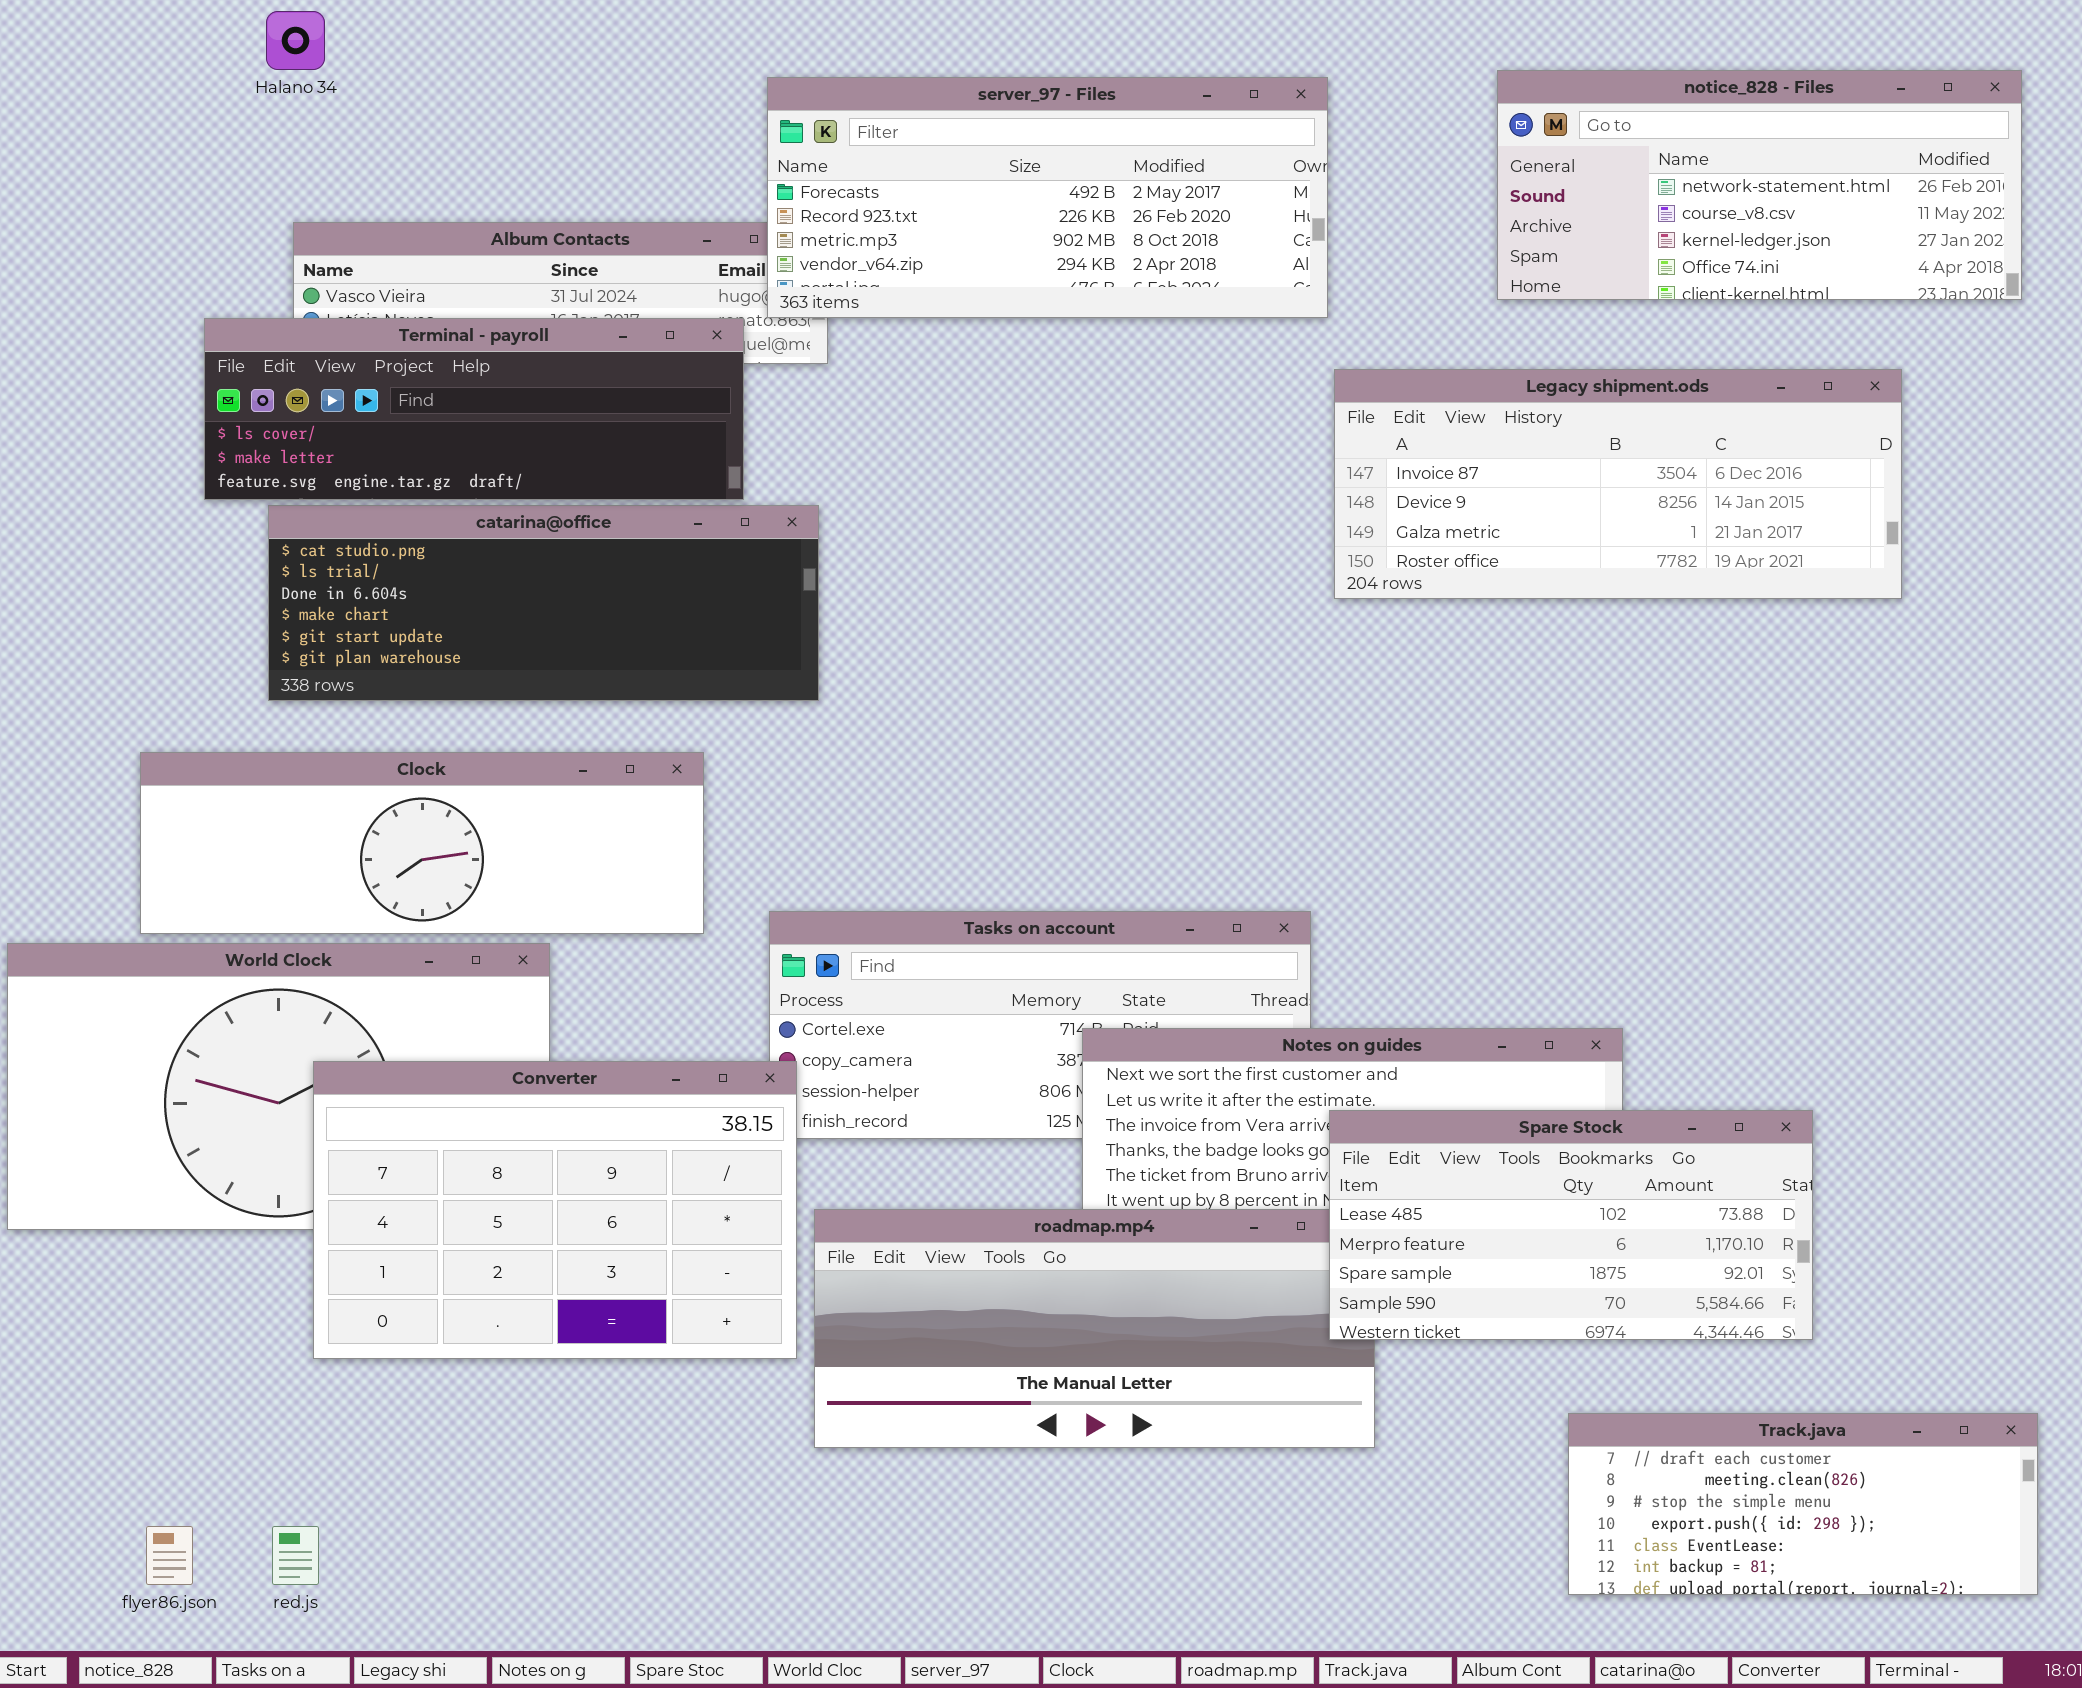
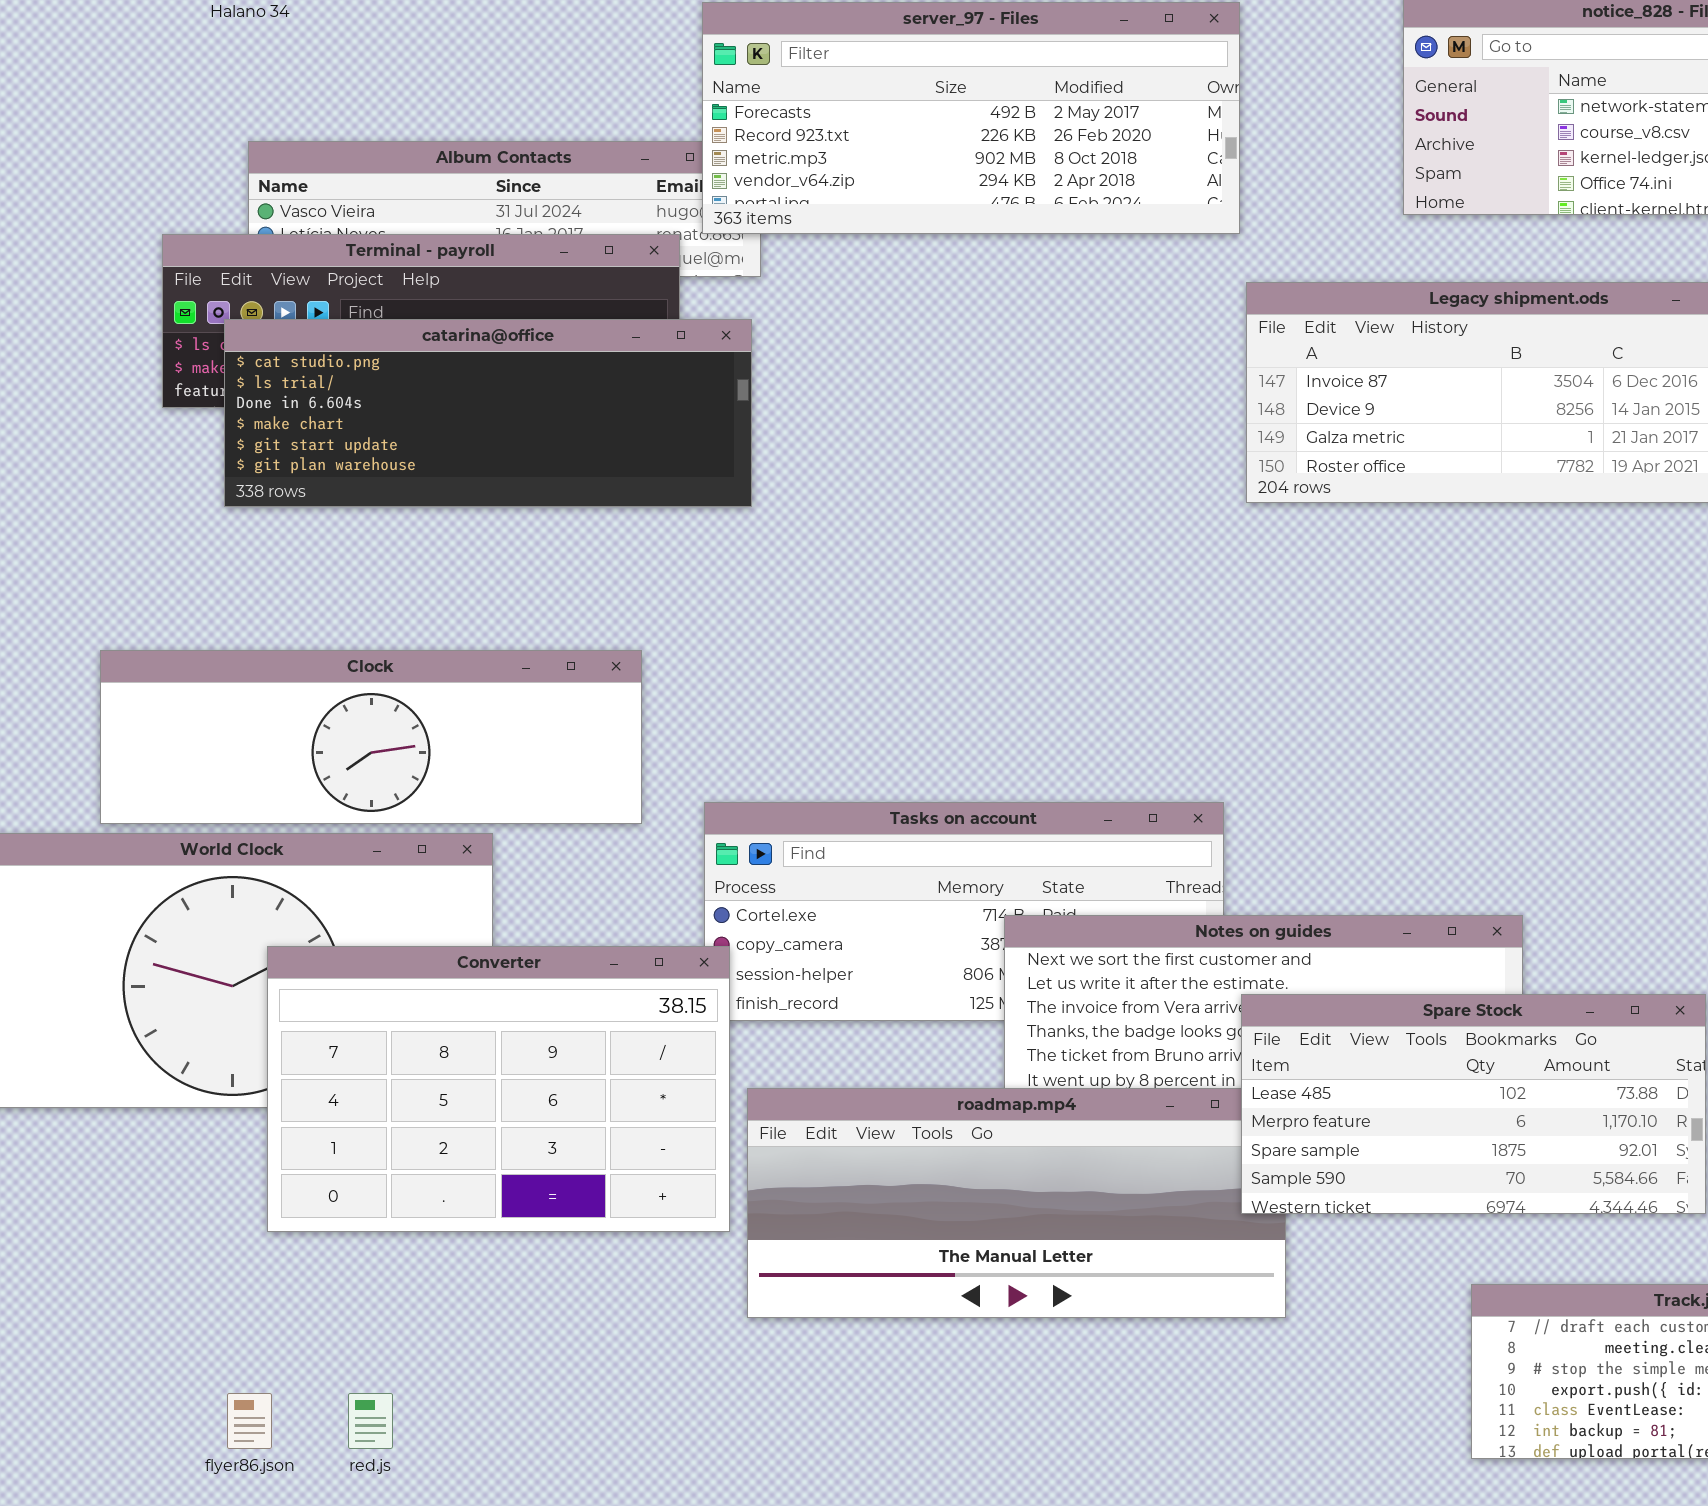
catarina@office: [268,505,819,701] -> [224,319,752,507], moved
flyer86.json: [146,1526,193,1585] -> [227,1393,272,1449], moved
red.js: [272,1526,319,1585] -> [348,1393,393,1449], moved

